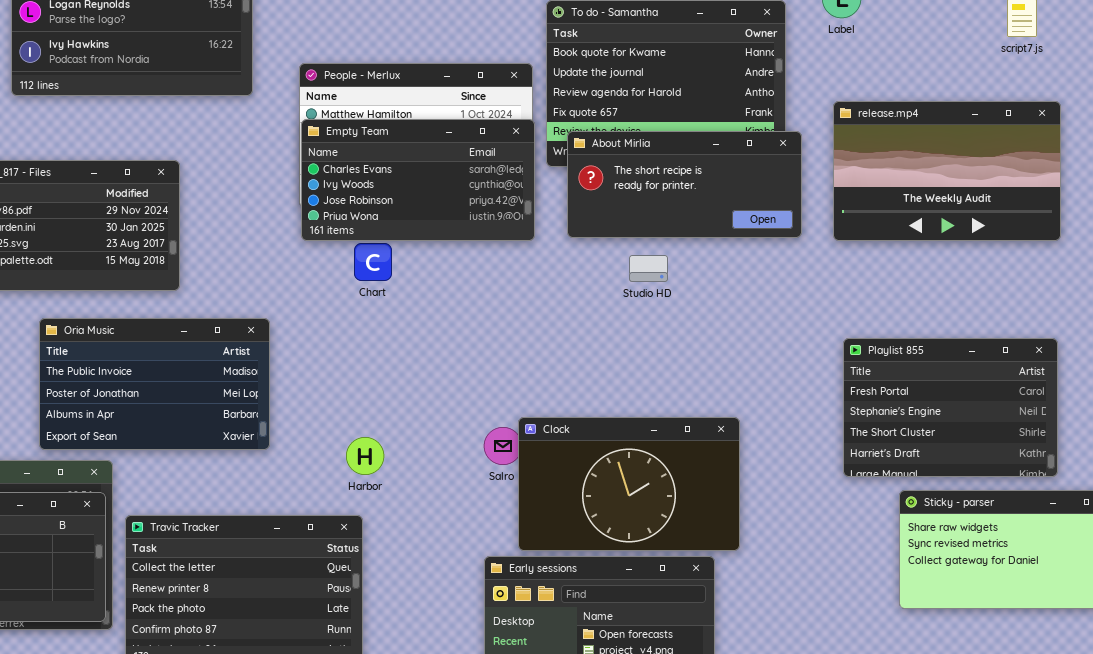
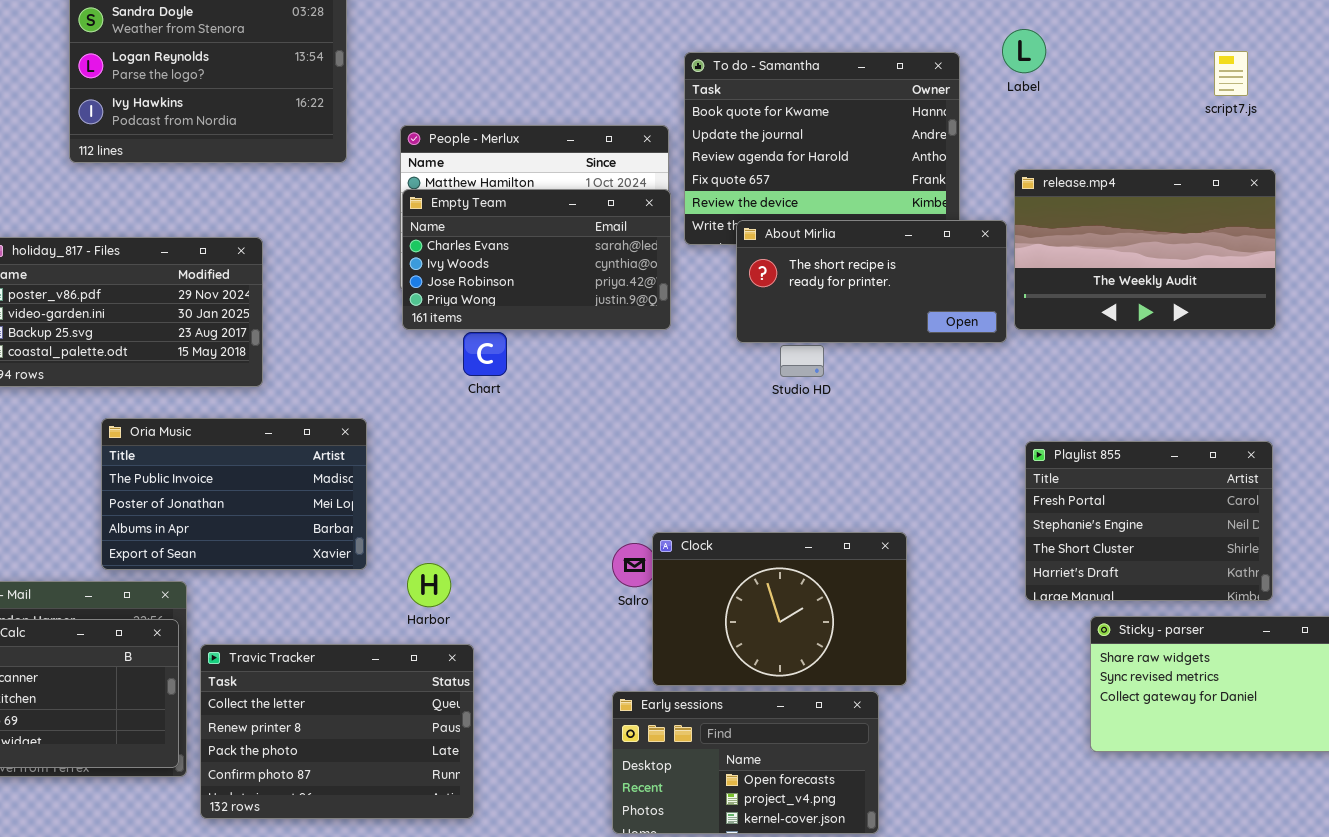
About Mirlia: [567,131,802,238] -> [736,220,1007,343], moved
Harbor: [346,437,384,475] -> [407,563,451,607], moved

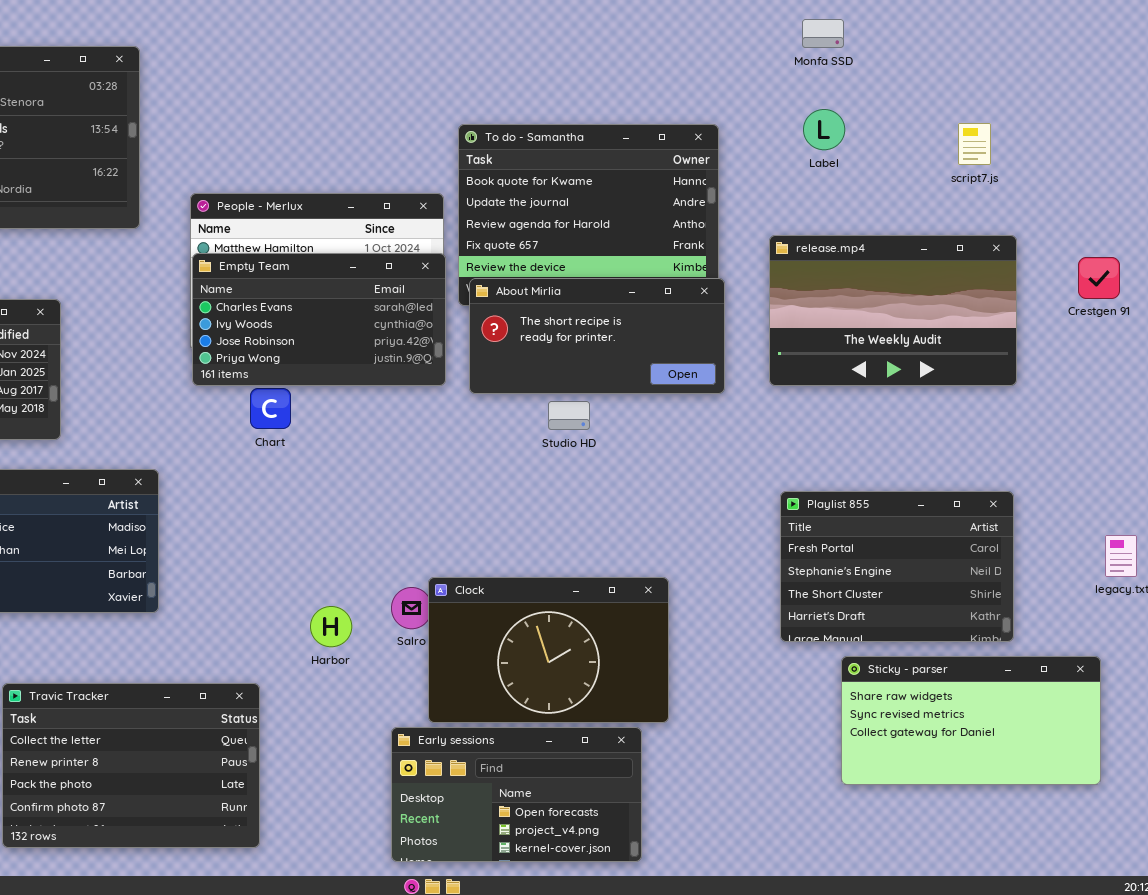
Label: [1002,29,1046,73] -> [803,109,845,150], moved
About Mirlia: [736,220,1007,343] -> [469,278,725,394], moved
Harbor: [407,563,451,607] -> [310,606,352,647], moved

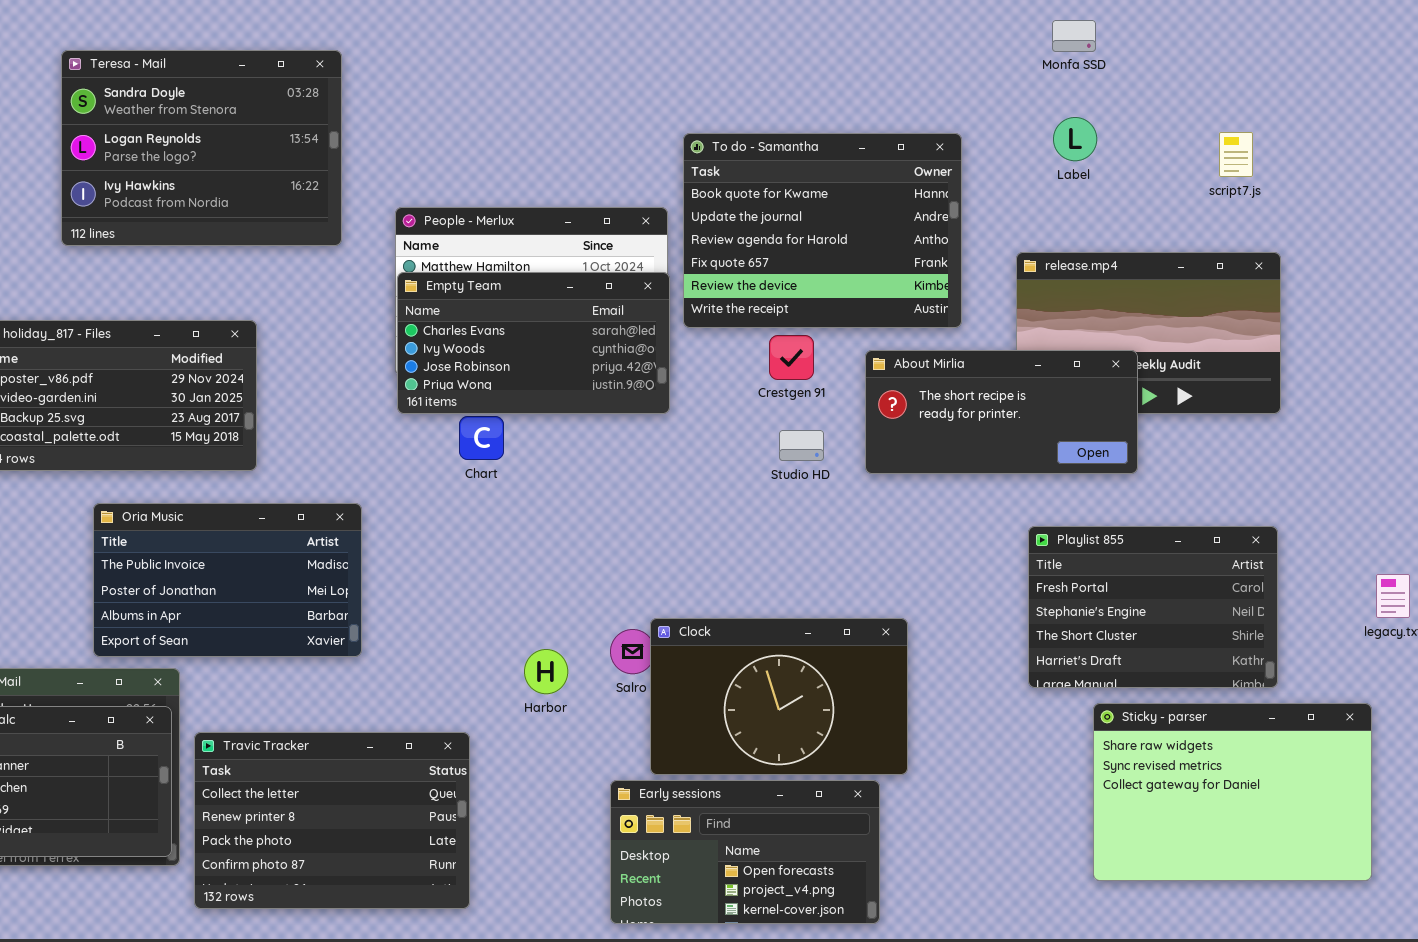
Crestgen 91: [1078,257,1120,299] -> [769,335,814,380], moved
About Mirlia: [469,278,725,394] -> [865,350,1138,474], moved
Sticky - parser: [841,656,1101,785] -> [1093,703,1372,881], resized

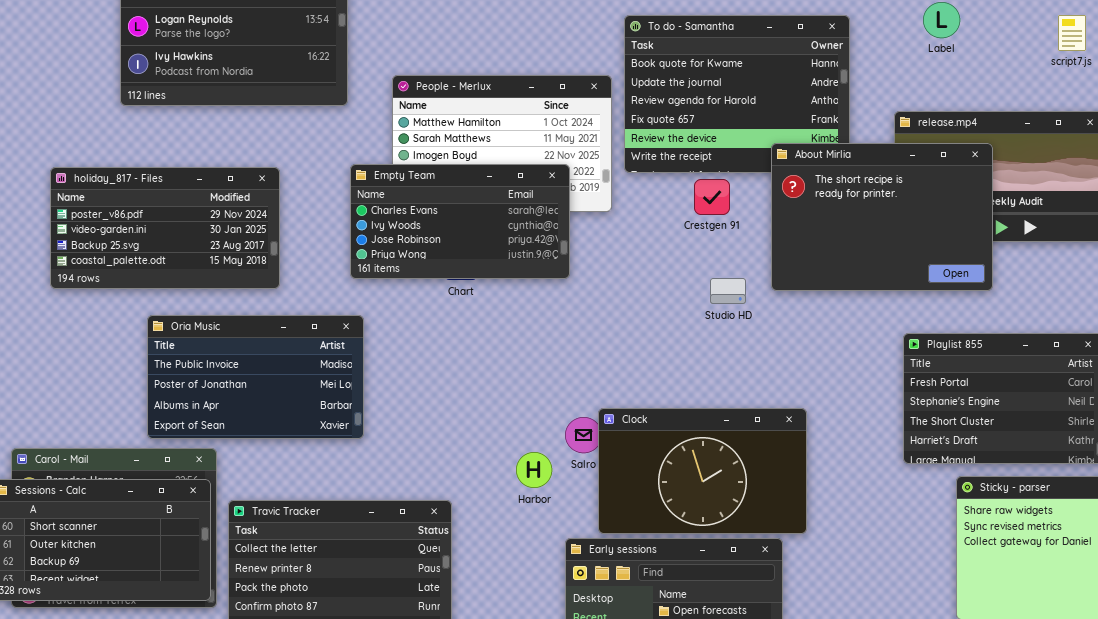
Empty Team: [397,272,670,414] -> [350,164,570,279], moved
About Mirlia: [865,350,1138,474] -> [771,143,993,291], resized
Studio HD: [779,430,824,461] -> [710,278,746,304], moved
Harbor: [524,649,568,694] -> [516,452,552,488], moved

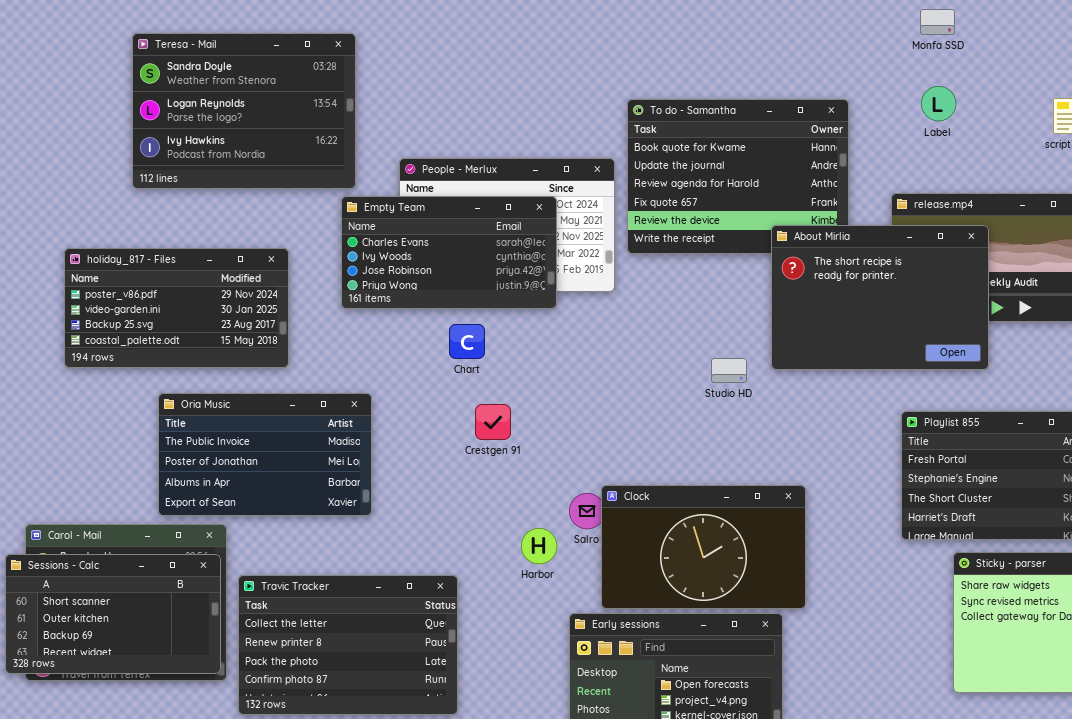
Empty Team: [350,164,570,279] -> [341,196,557,309], moved
Crestgen 91: [694,179,730,215] -> [475,404,511,440], moved

